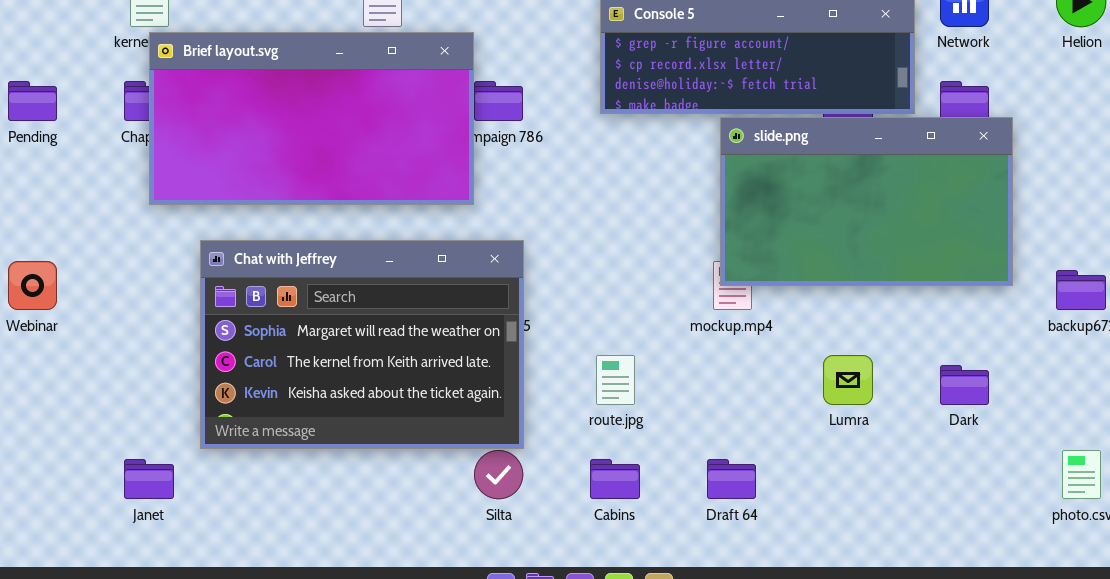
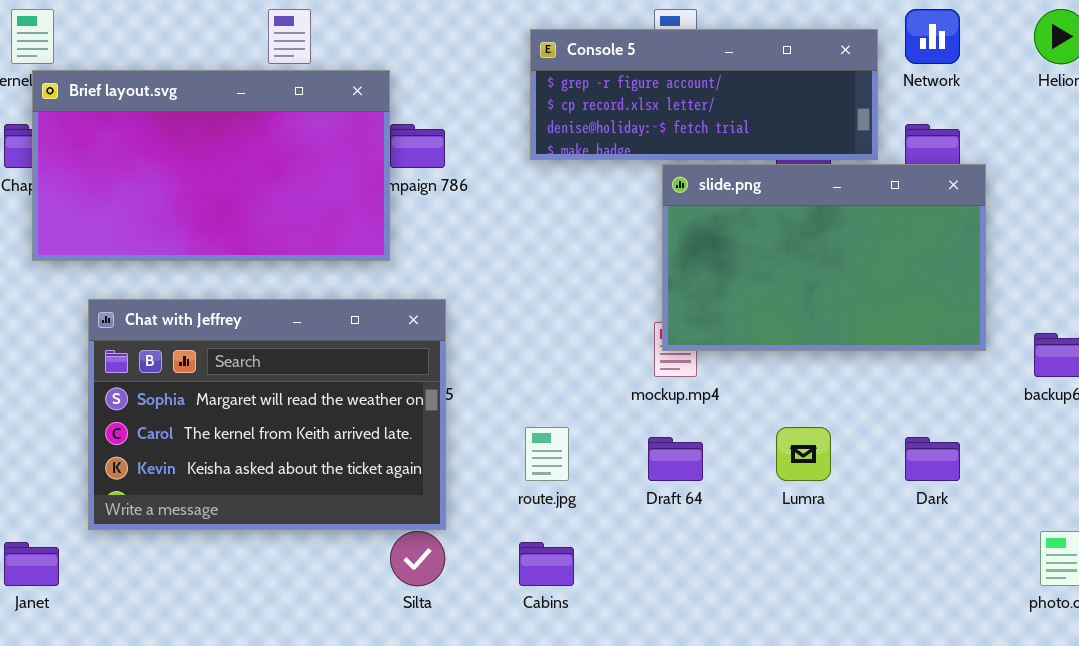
Draft 64: [707,459,756,499] -> [648,437,703,481], moved

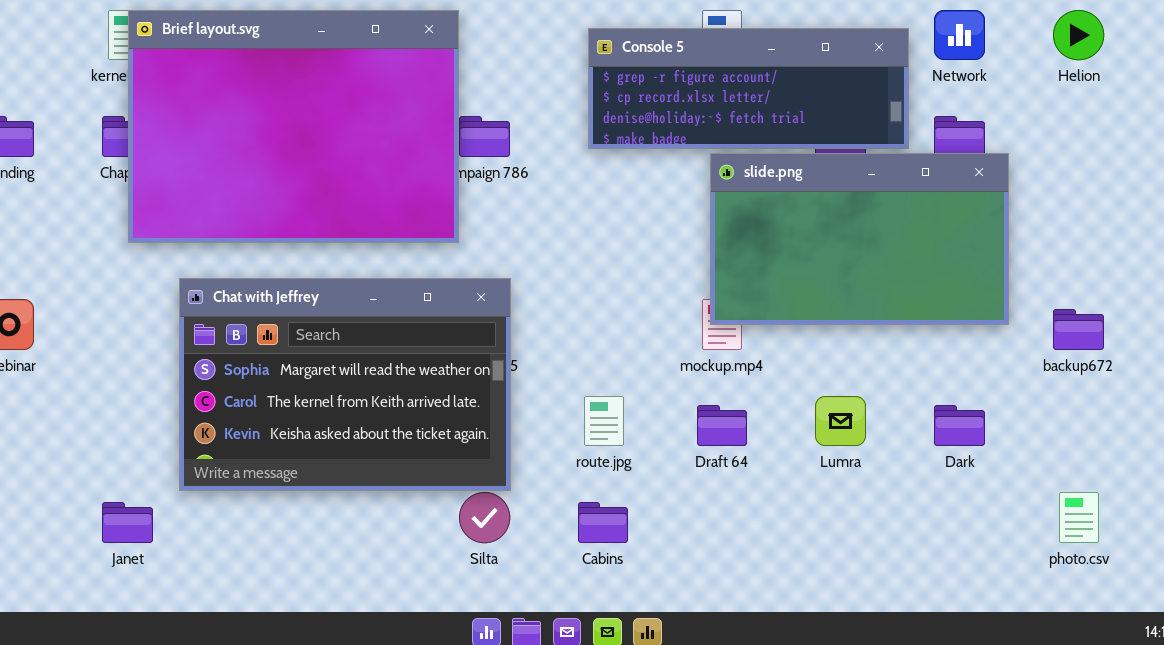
Brief layout.svg: [32,70,390,261] -> [128,10,459,243], resized

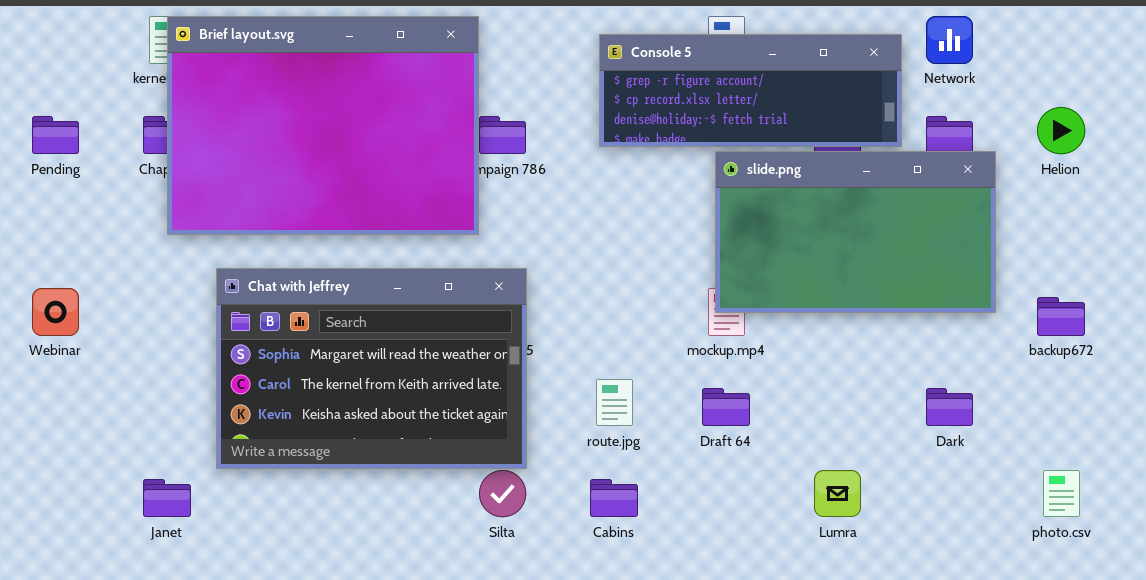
Helion: [1053,10,1104,60] -> [1037,107,1085,154], moved
Lumra: [815,396,866,446] -> [814,470,861,517], moved

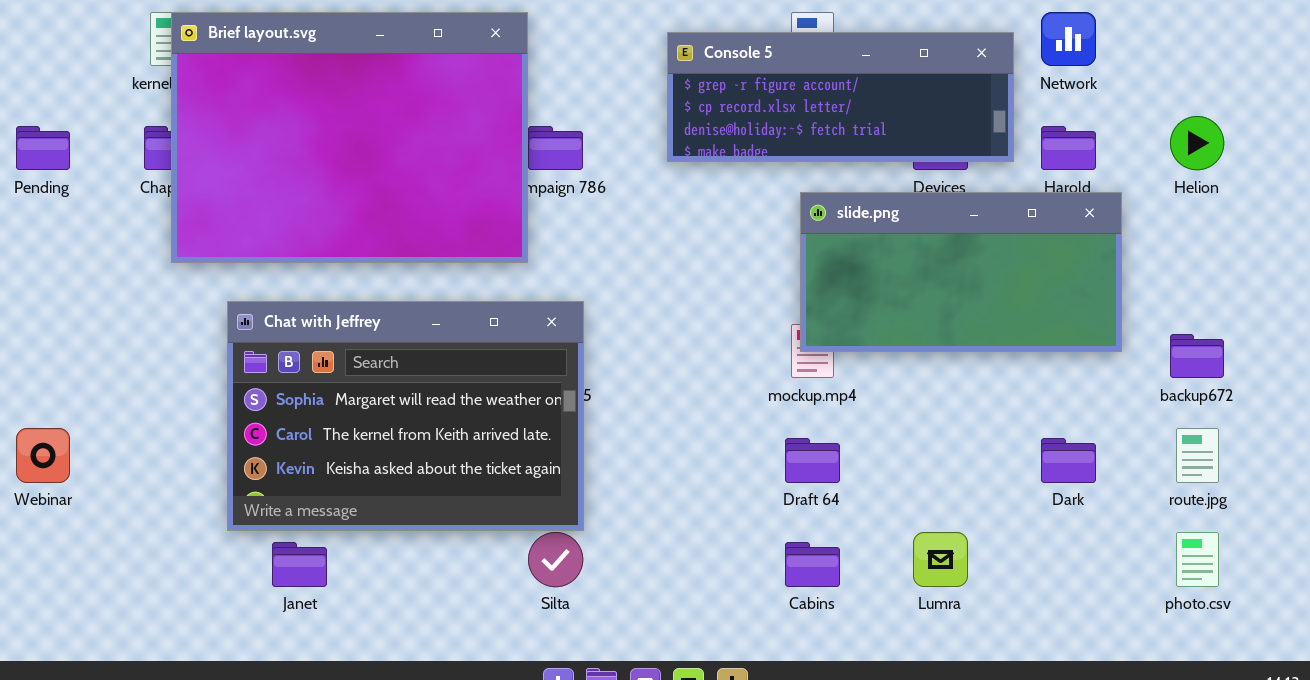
slide.png: [715,151,996,313] -> [800,192,1122,352], resized
Webinar: [32,288,79,336] -> [16,428,70,483], moved
route.jpg: [596,379,633,426] -> [1176,428,1219,483], moved
Janet: [143,479,191,517] -> [272,542,327,587], moved
Cabins: [590,479,638,517] -> [785,542,840,587], moved

